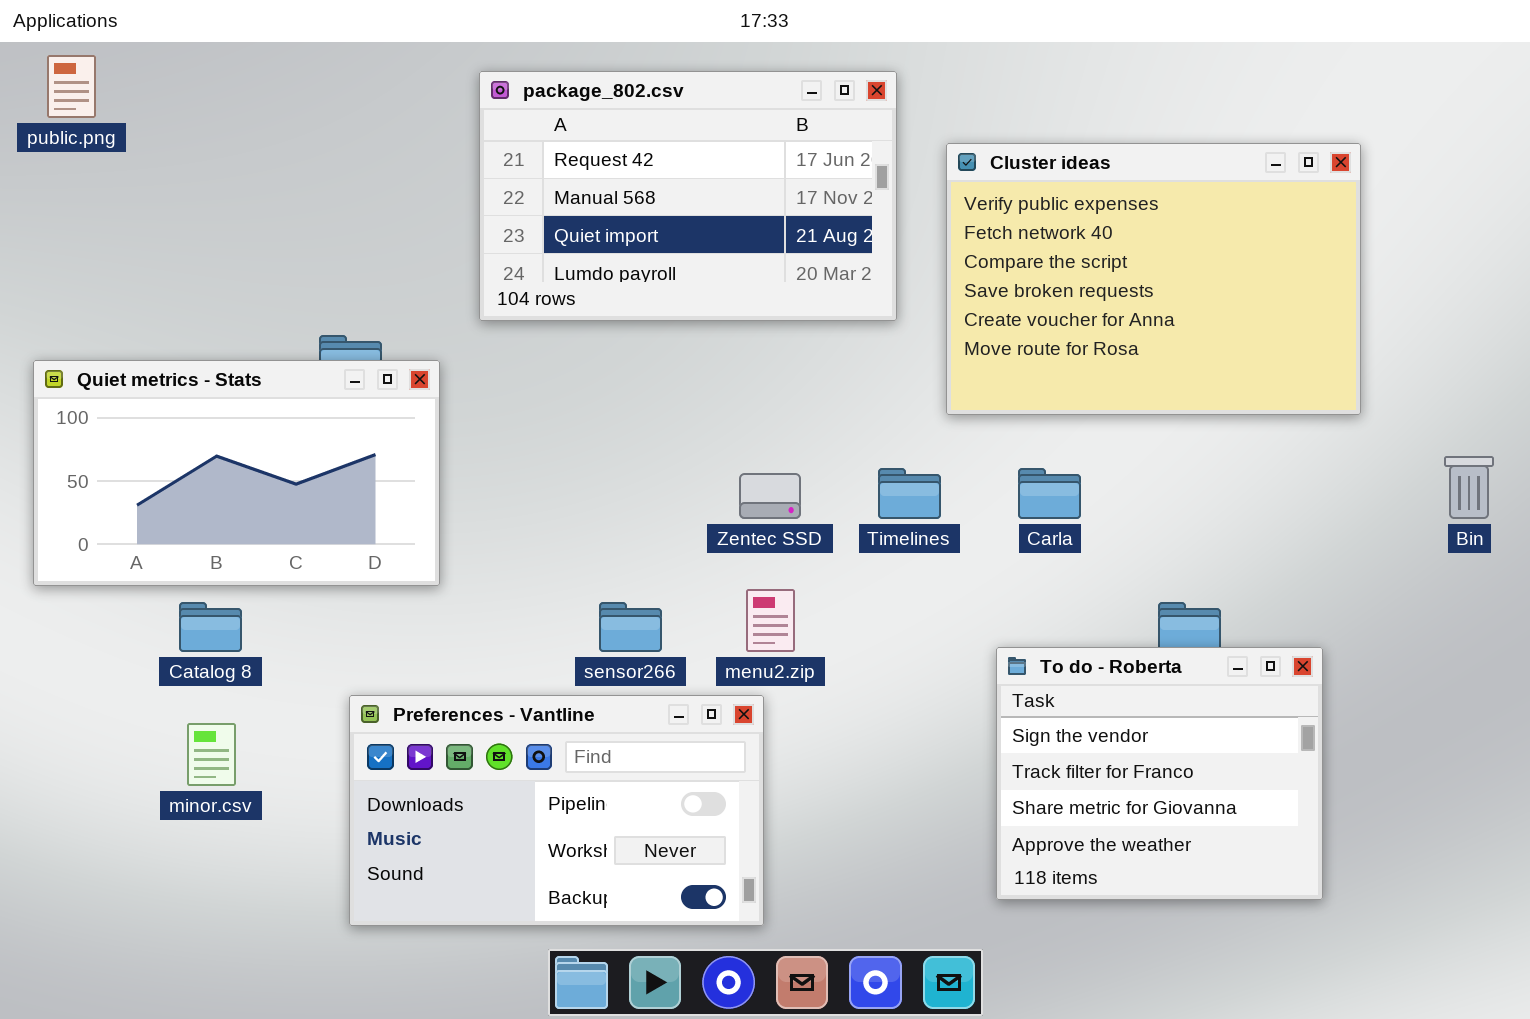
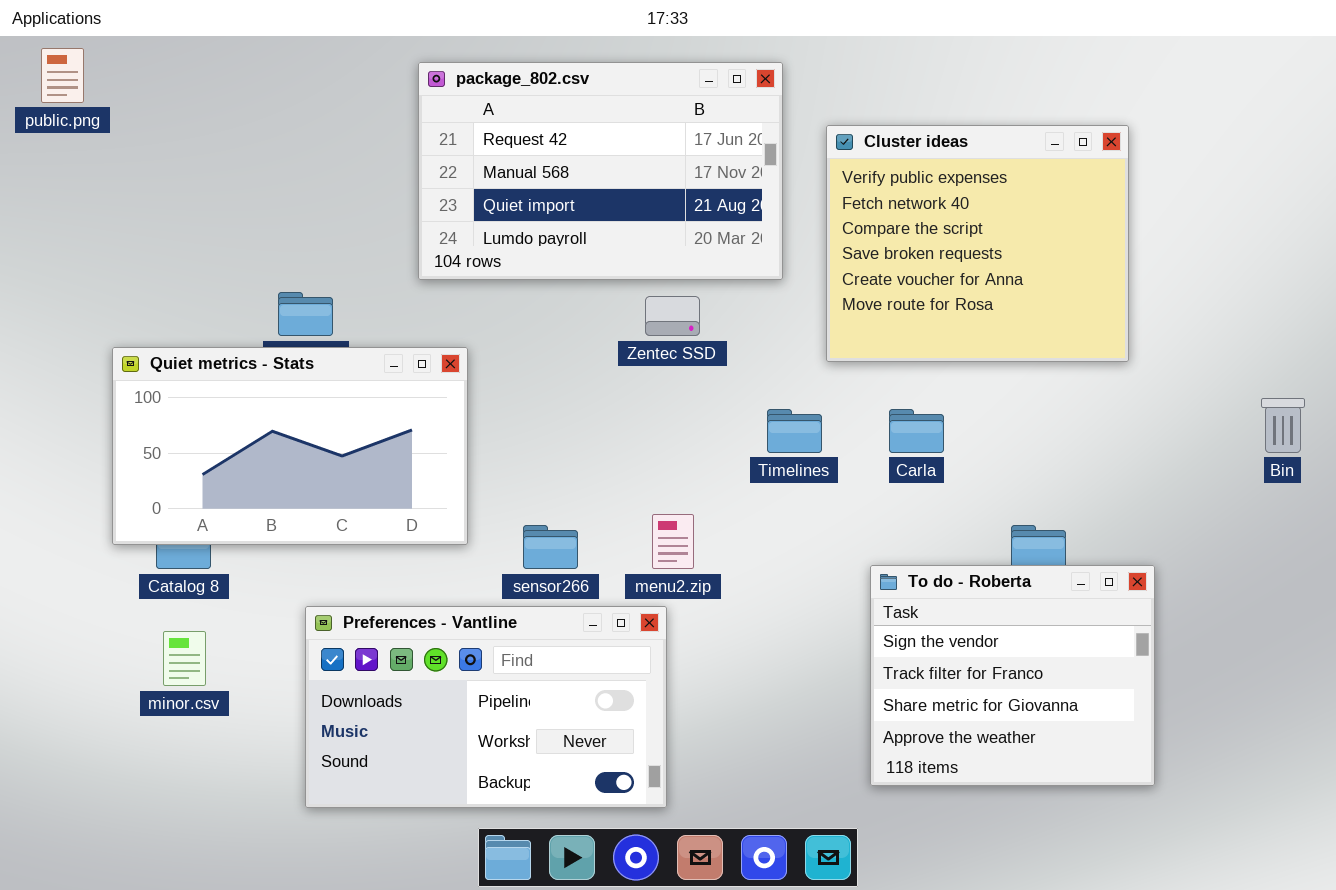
Cluster ideas: [946,143,1361,415] -> [826,125,1129,362], resized
Quiet metrics - Stats: [33,360,440,586] -> [112,347,468,545], moved
Zentec SSD: [739,473,801,519] -> [645,296,700,336], moved

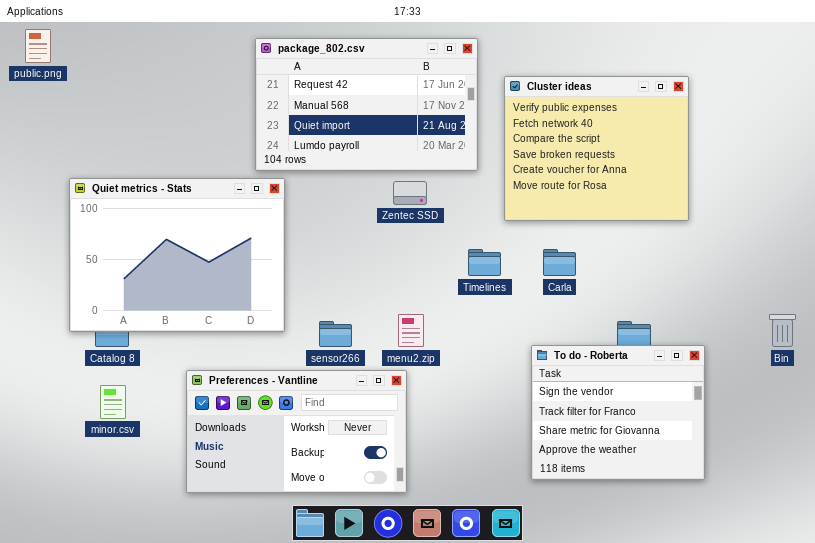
Quiet metrics - Stats: [112,347,468,545] -> [69,178,285,332], resized
Bin: [1261,398,1305,453] -> [769,314,796,347], moved
Preferences - Vantline: [305,606,667,808] -> [186,370,407,493], scrolled down 1 row

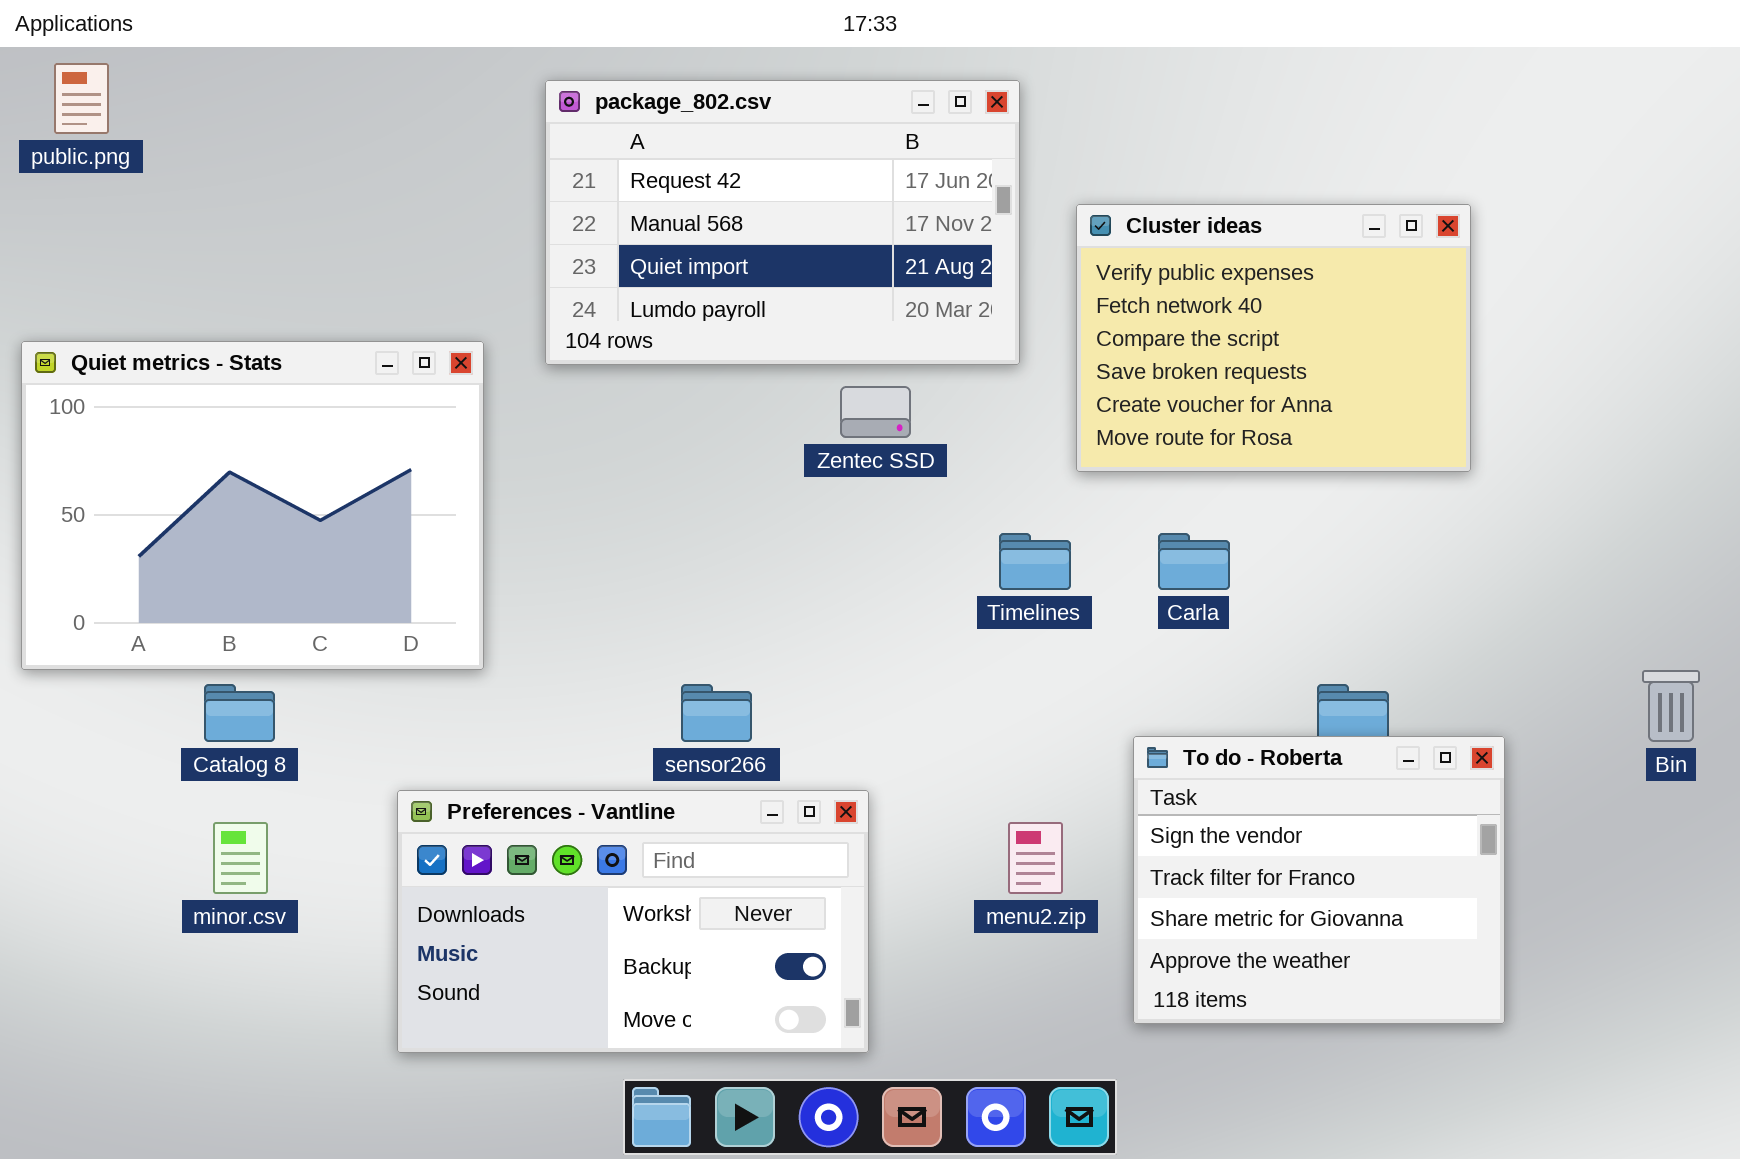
Cluster ideas: [504,76,689,221] -> [1076,204,1471,472], resized
Quiet metrics - Stats: [69,178,285,332] -> [21,341,484,670], moved
menu2.zip: [398,314,424,347] -> [1008,822,1063,894], moved

